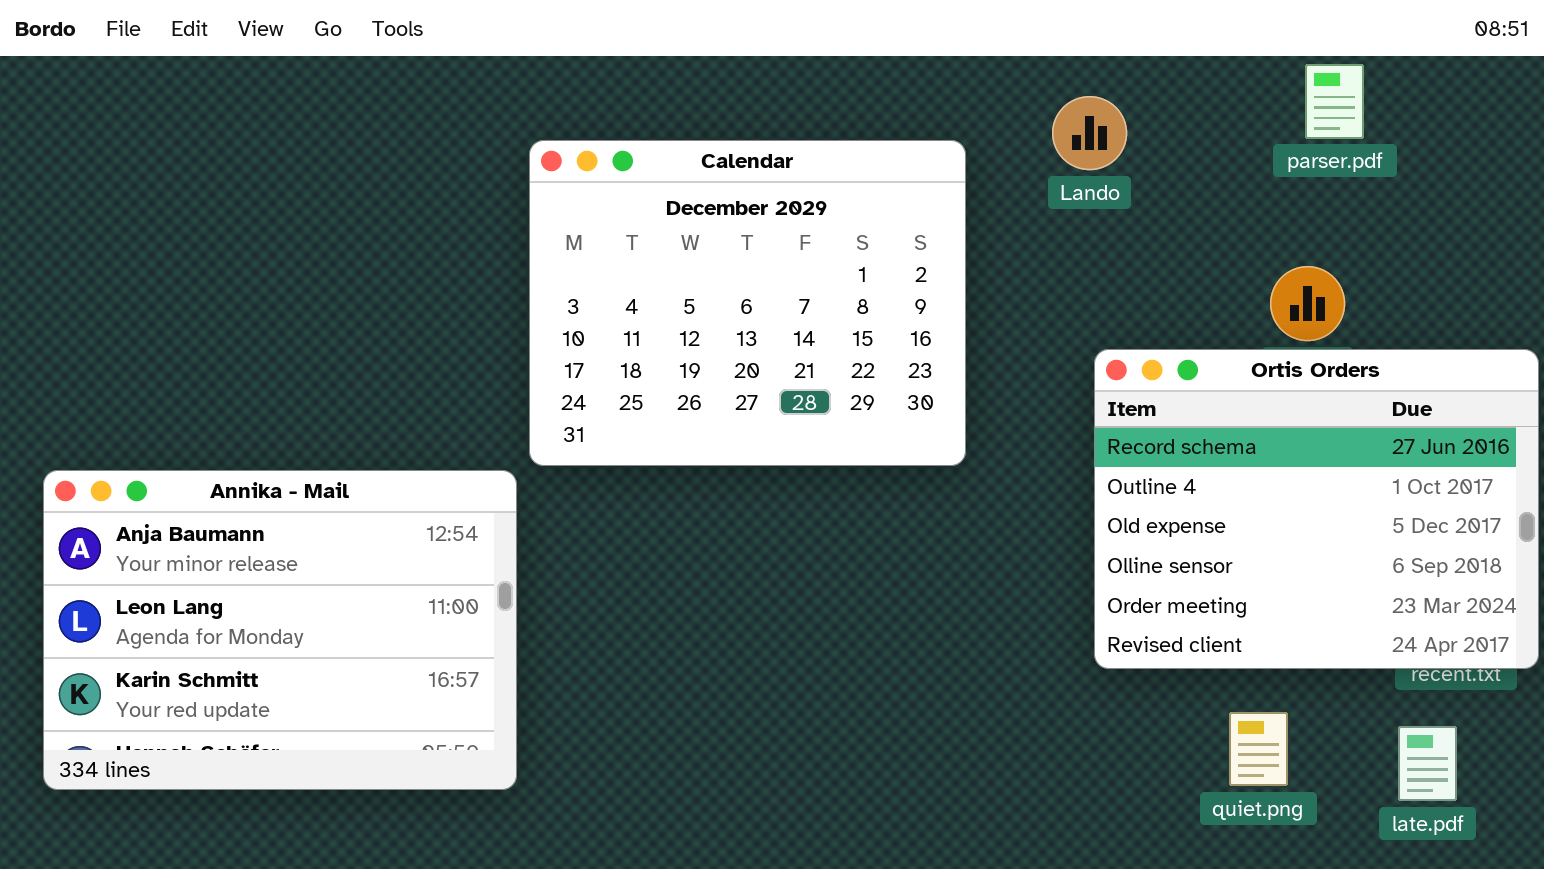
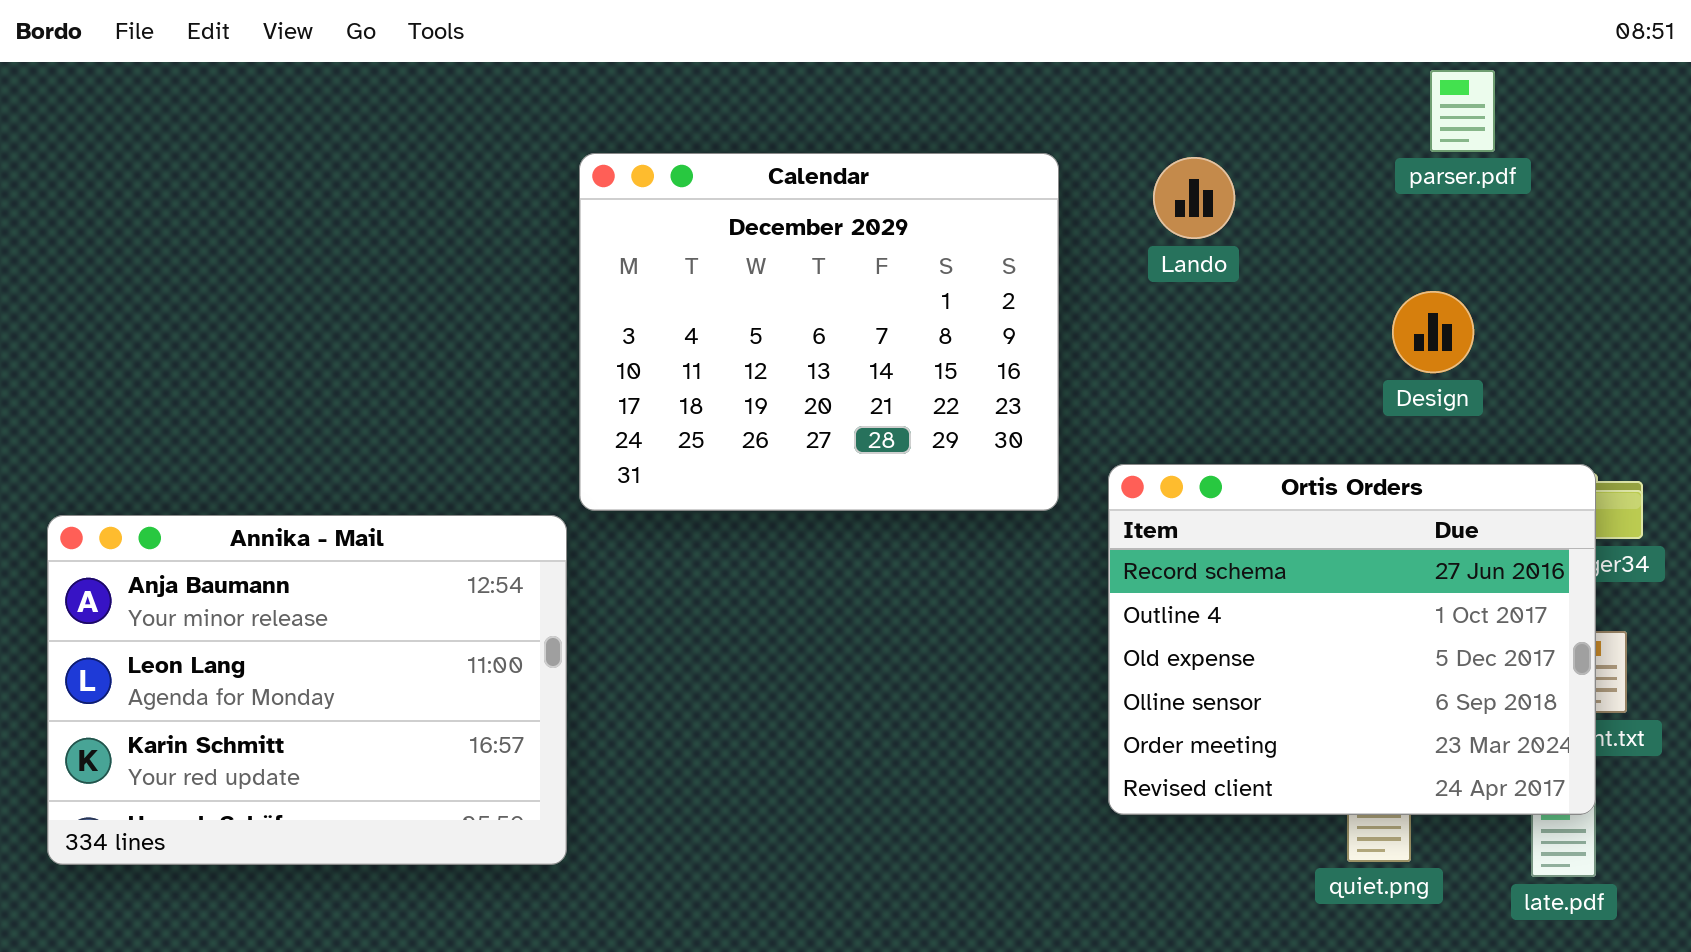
Lando: [1052,96,1127,170] -> [1153,157,1235,239], moved
Ortis Orders: [1094,349,1539,669] -> [1108,464,1596,815], moved

